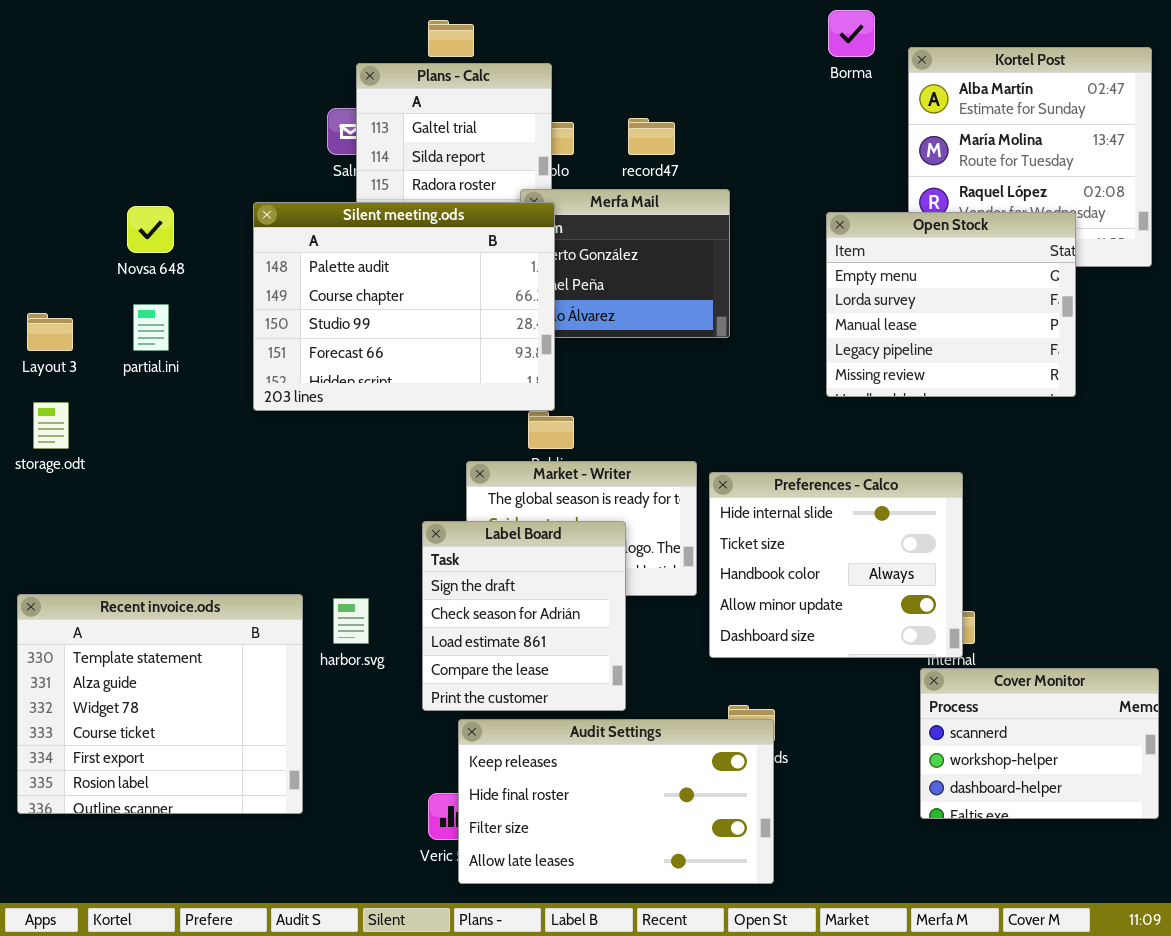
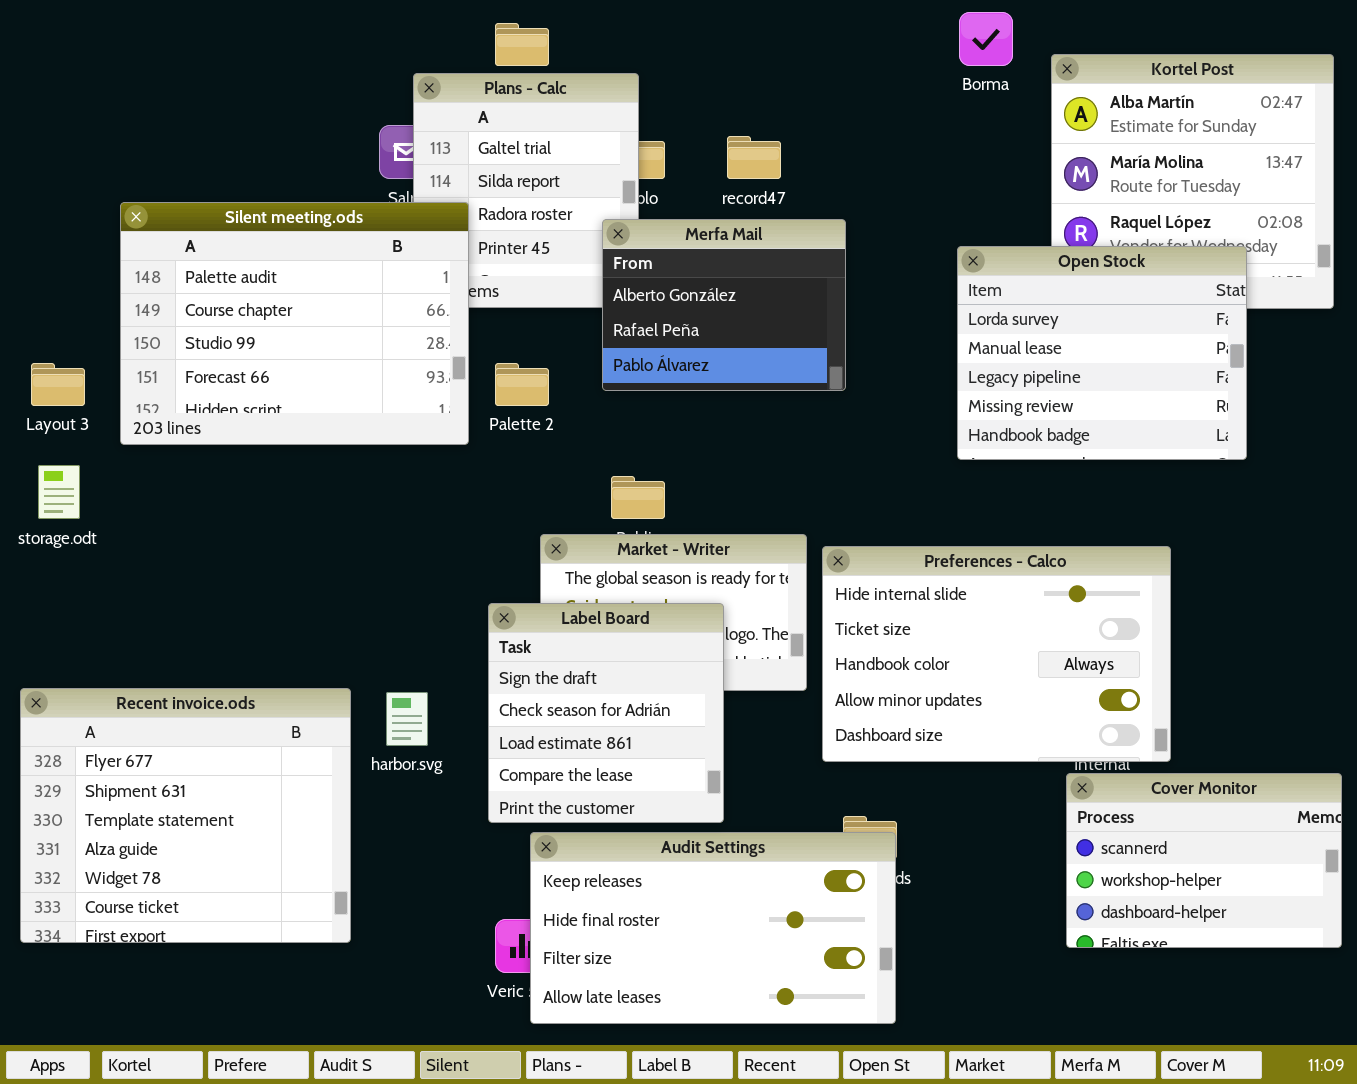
Silent meeting.ods: [253,202,555,411] -> [120,202,469,445], moved
Open Stock: [826,212,1076,397] -> [957,246,1247,460], scrolled down 1 row
Preferences - Calco: [709,472,963,658] -> [822,546,1171,762], resized
Recent invoice.ods: [17,594,303,814] -> [20,688,351,943], scrolled up 2 rows

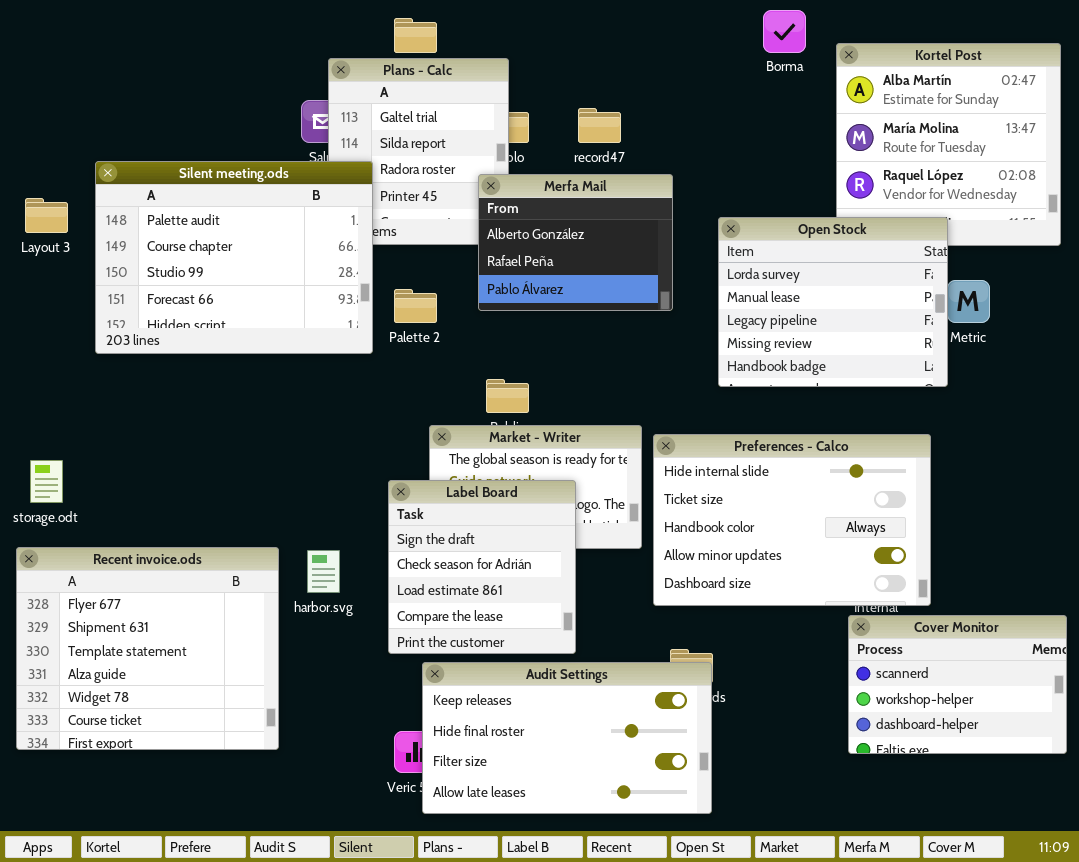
Open Stock: [957,246,1247,460] -> [718,217,948,387], moved
Layout 3: [31,363,85,406] -> [25,198,68,233], moved
storage.odt: [38,465,80,519] -> [30,460,63,503], moved

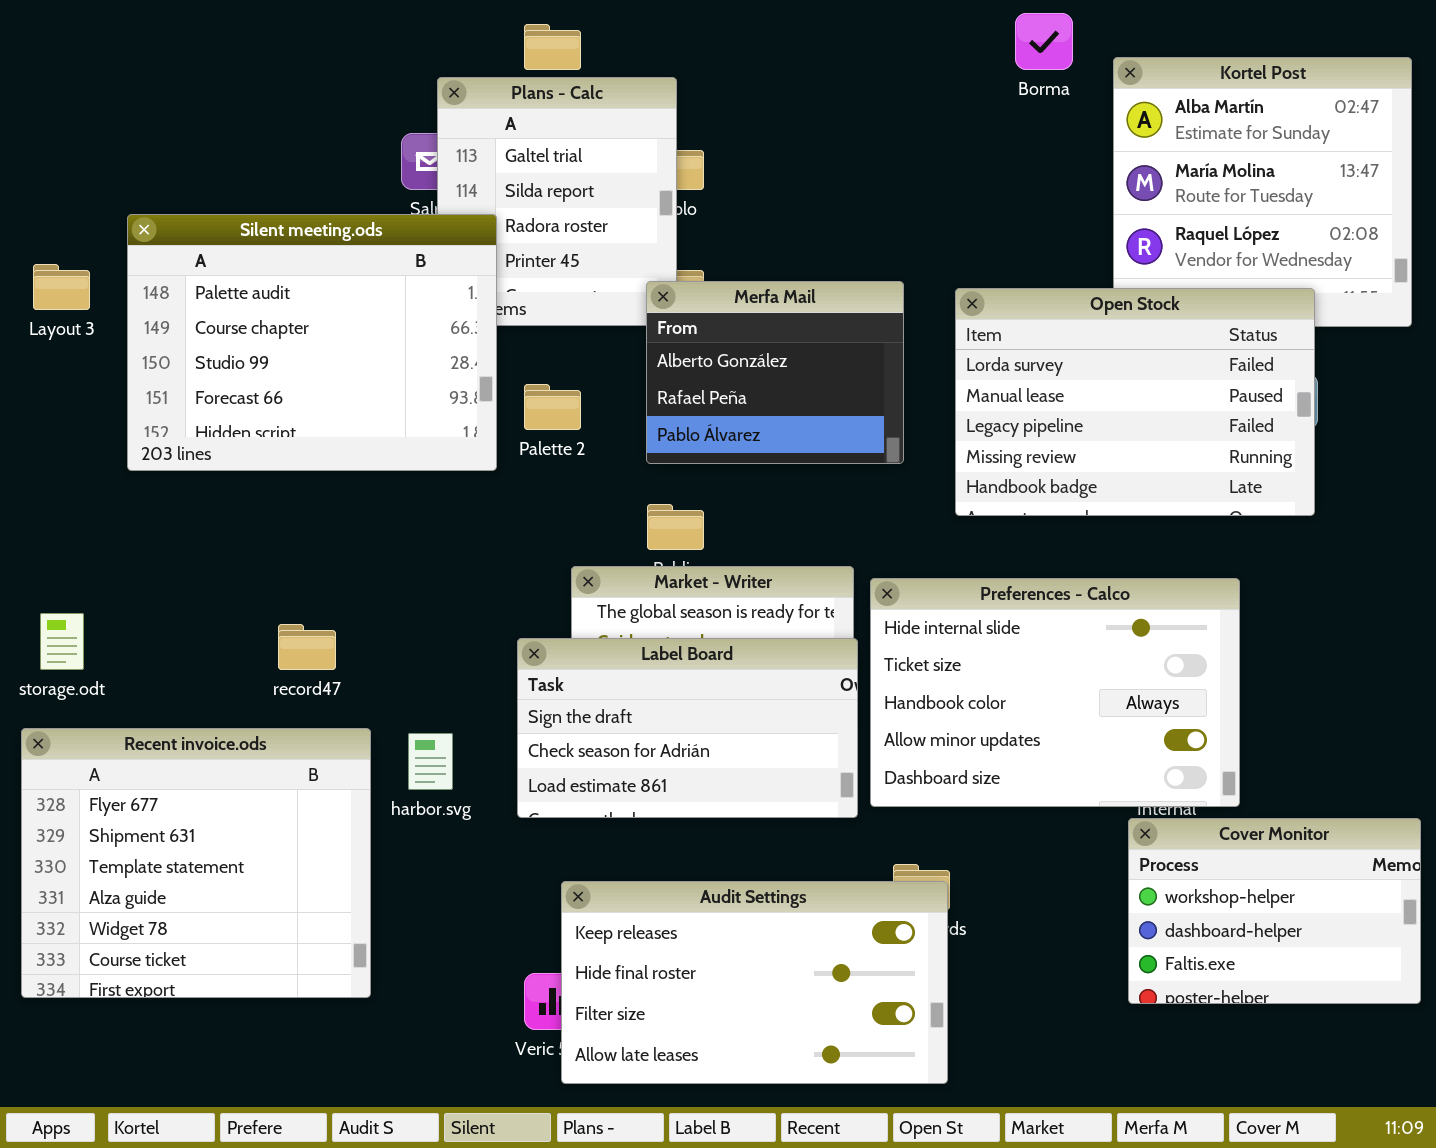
record47: [578,108,621,143] -> [278,624,336,670], moved
Merfa Mail: [478,174,673,311] -> [646,281,904,464], moved
Open Stock: [718,217,948,387] -> [955,288,1315,516], resized
Label Board: [388,480,576,654] -> [517,638,858,818], resized
Cover Monitor: [848,615,1067,754] -> [1128,818,1421,1004], scrolled down 1 row

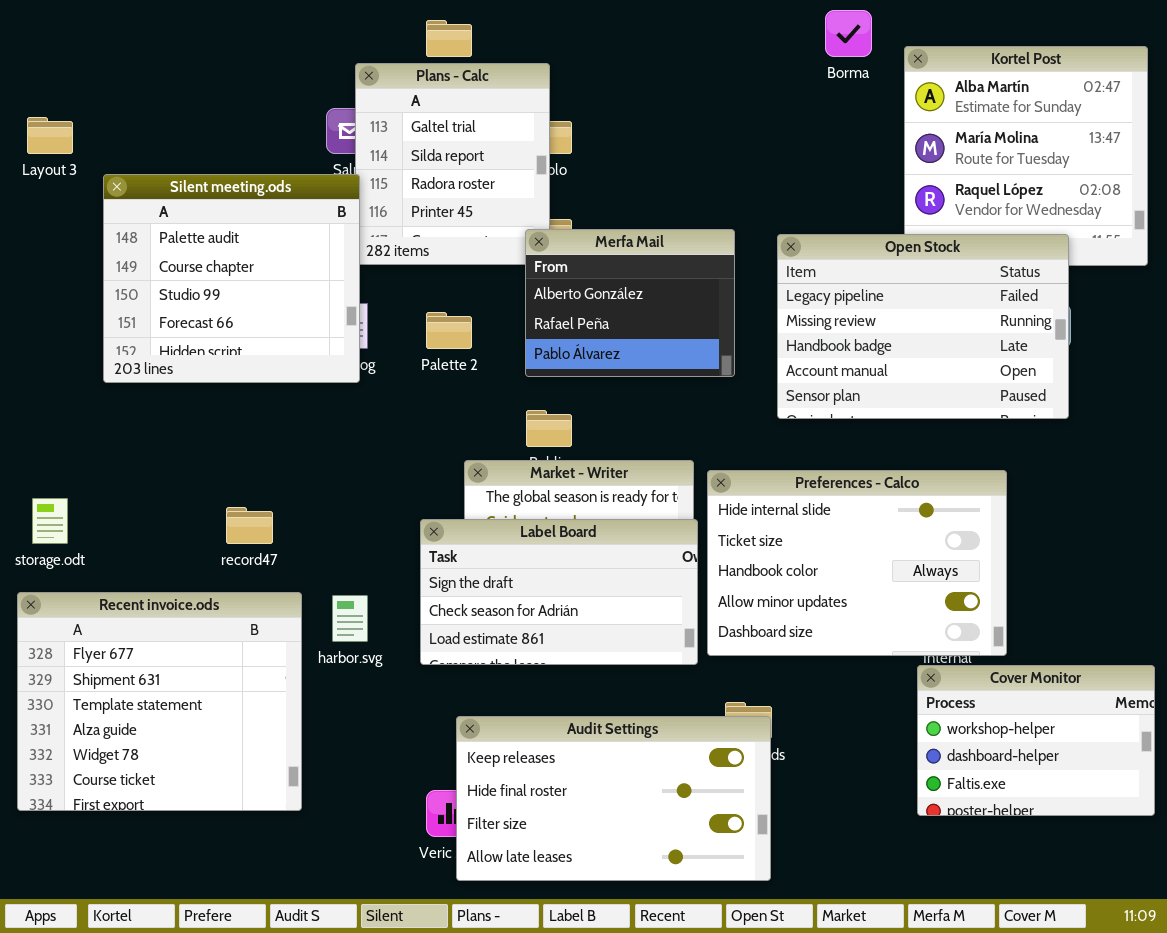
Silent meeting.ods: [127,214,497,471] -> [103,174,360,383], resized
Layout 3: [33,264,90,310] -> [27,117,73,154], moved
Open Stock: [955,288,1315,516] -> [777,234,1069,419], scrolled down 2 rows

